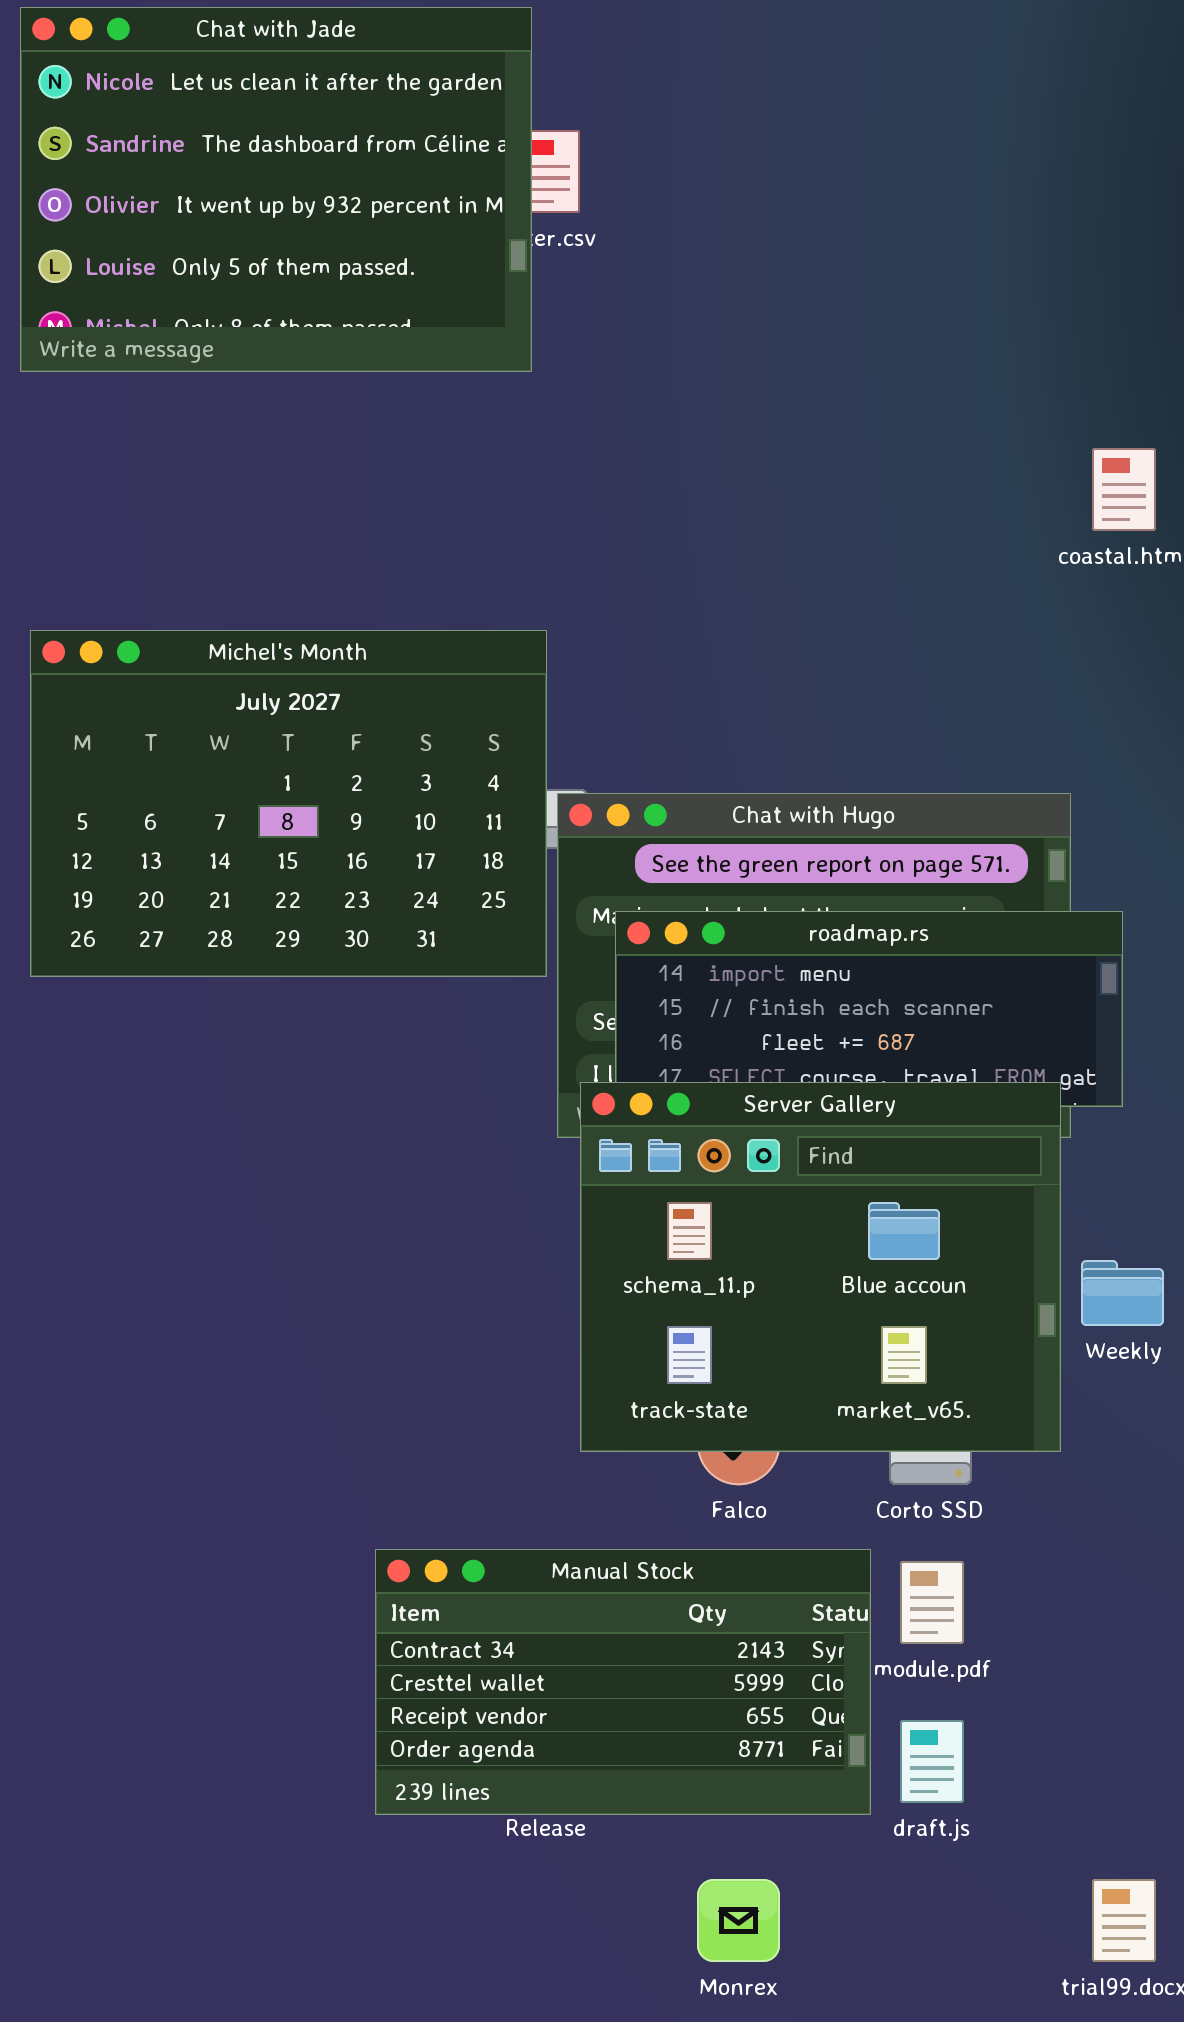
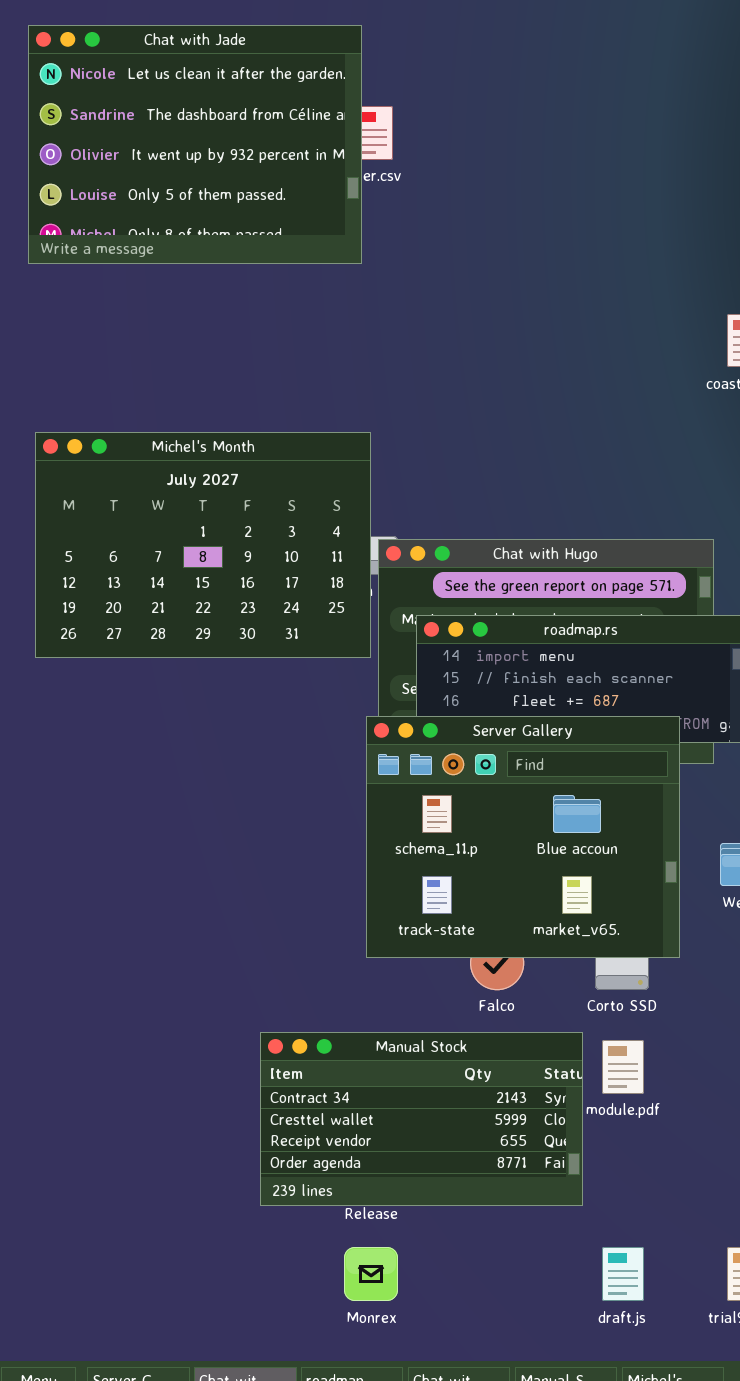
Server Gallery: [580,1082,1061,1452] -> [366,716,680,958], moved
draft.js: [900,1720,964,1803] -> [602,1247,644,1301], moved
Monrex: [697,1879,780,1962] -> [344,1247,398,1301], moved

